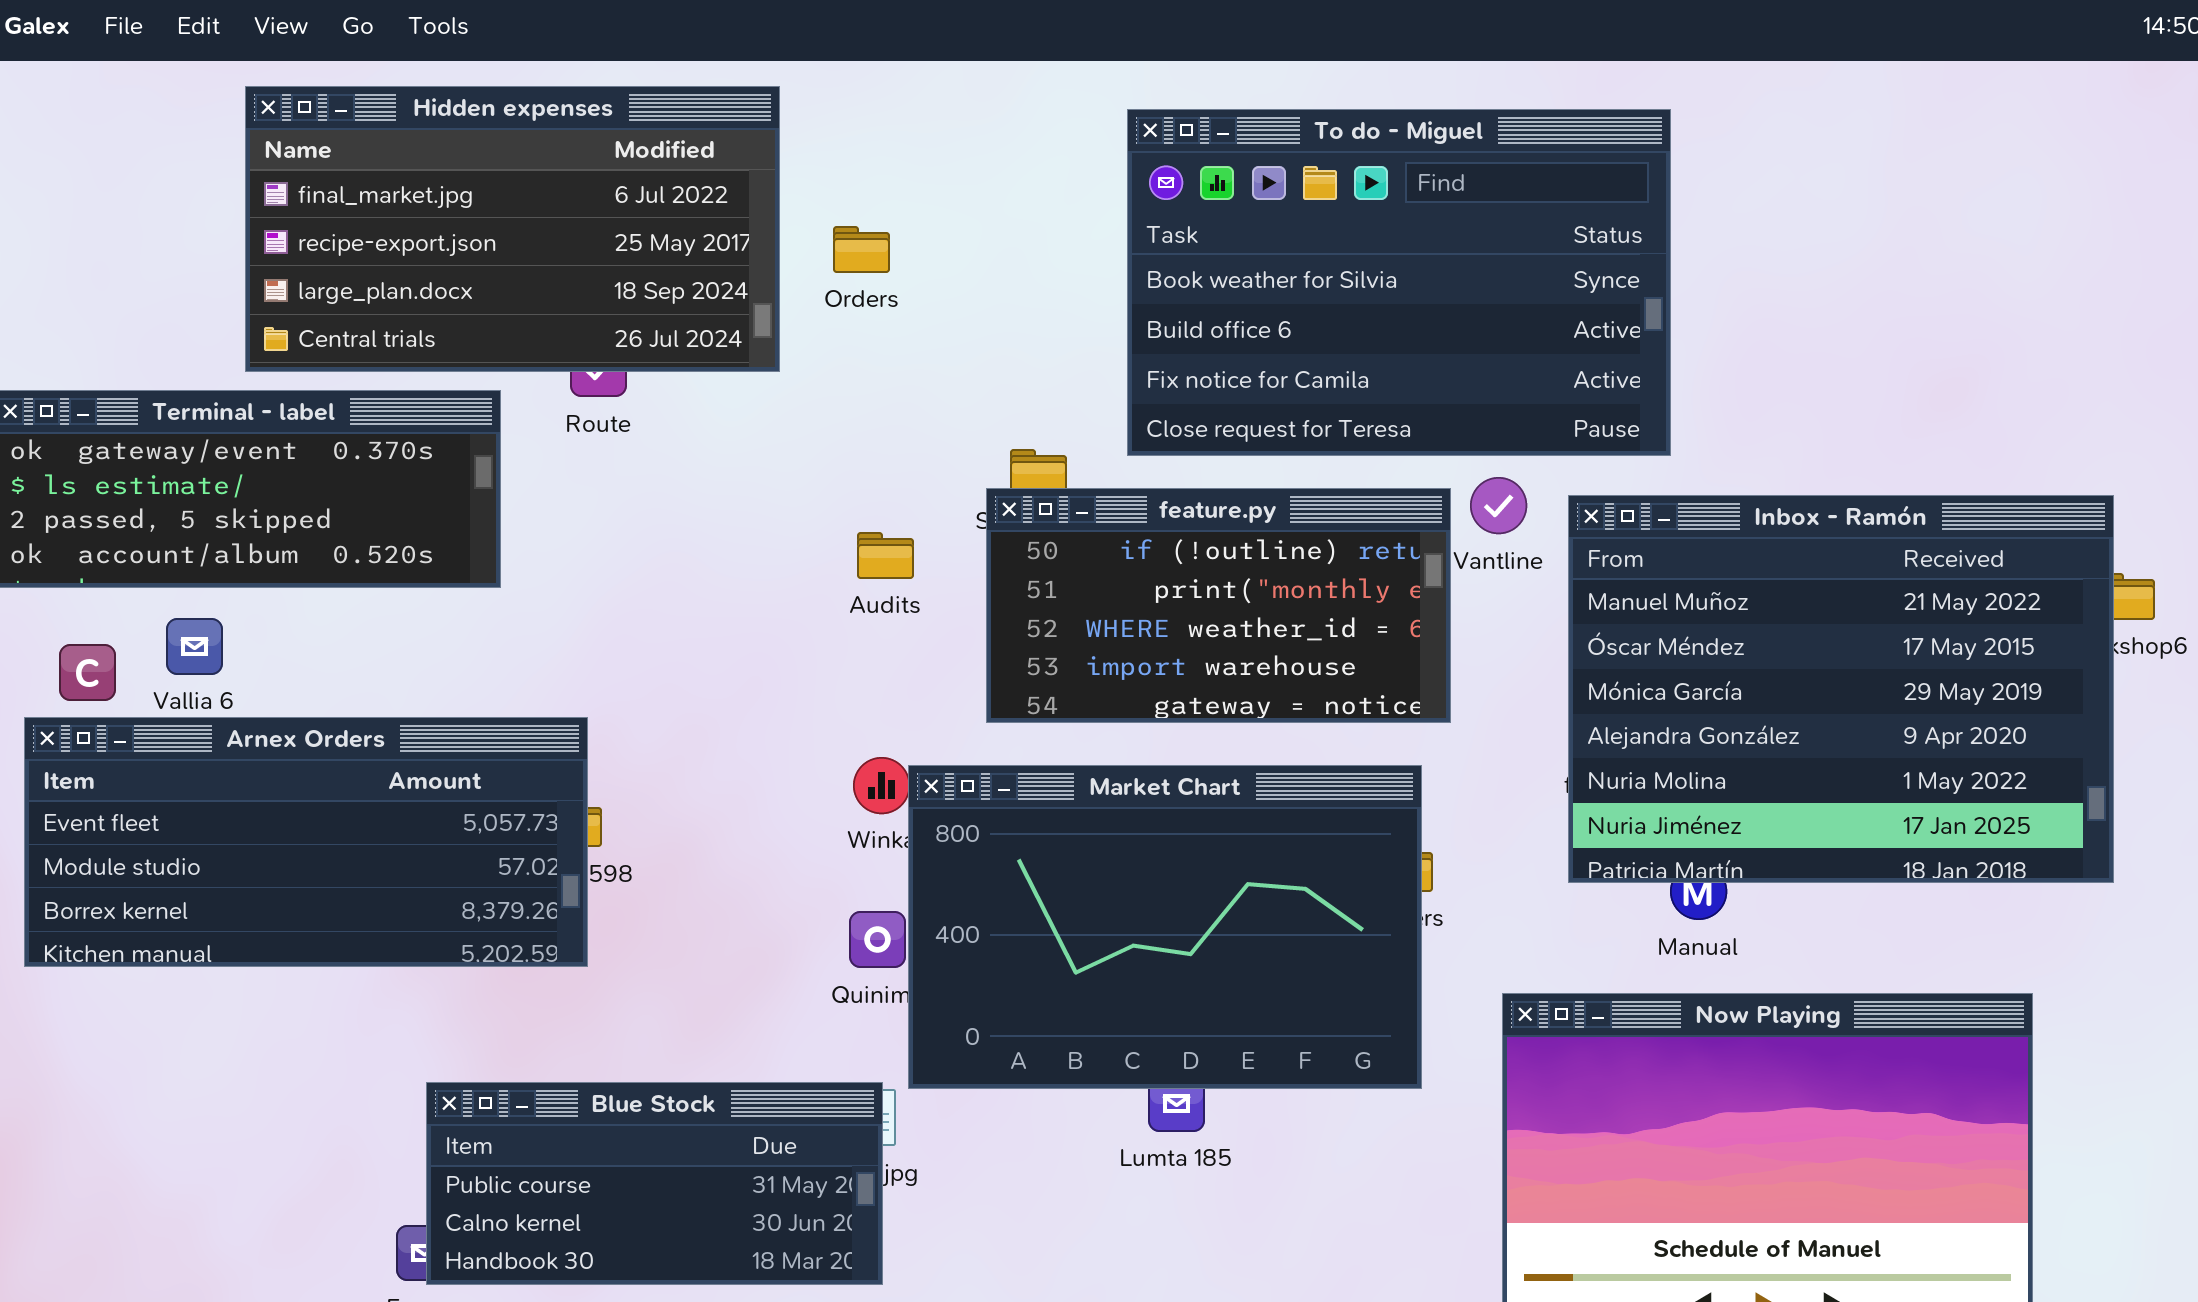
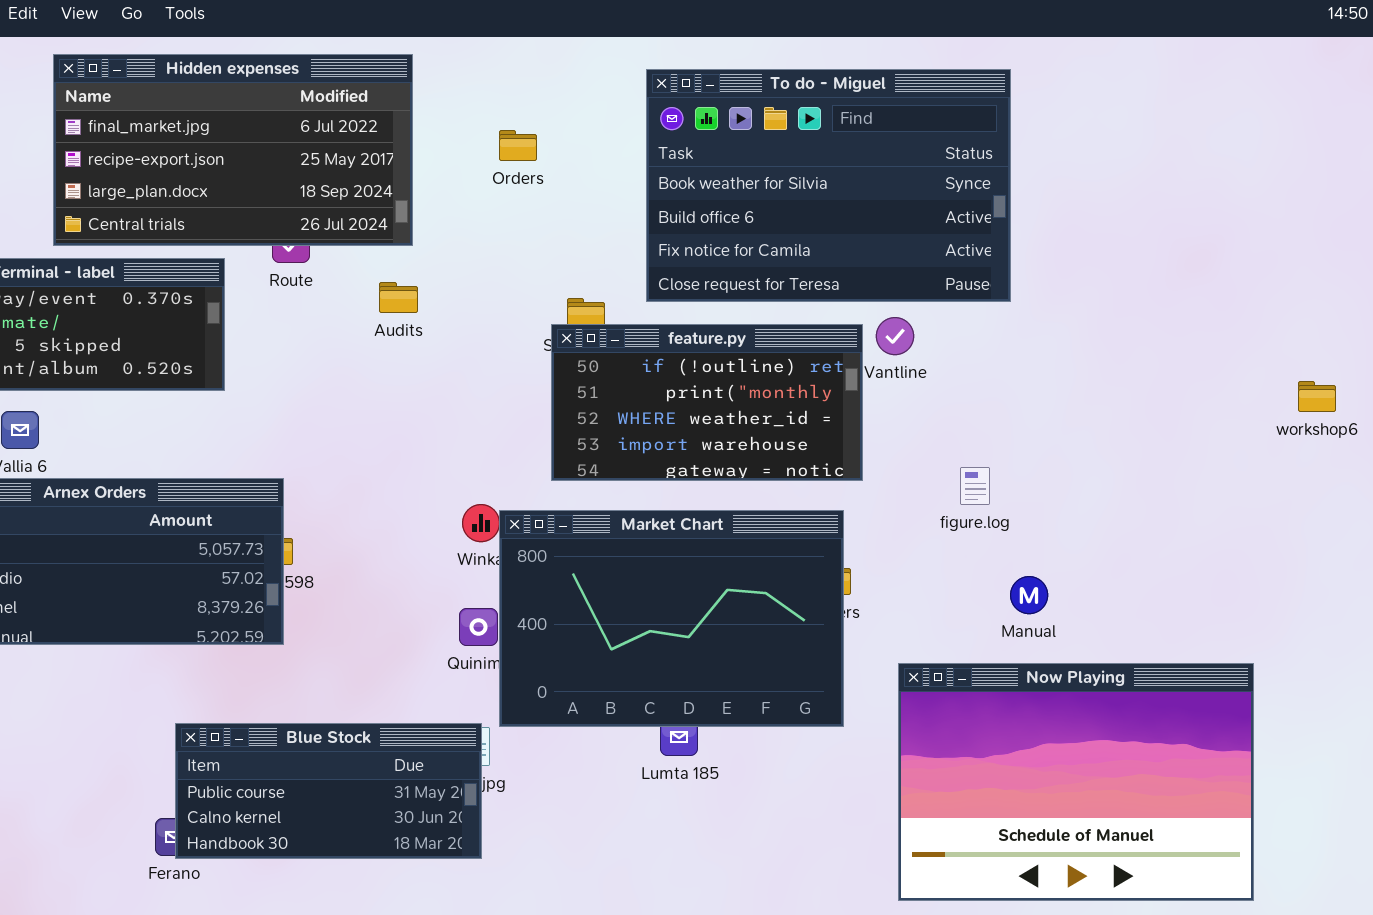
Orders: [833,226,890,273] -> [499,130,537,161], moved
Inbox - Ramón: [1568,495,2114,883] -> none, closed
Audits: [857,532,914,579] -> [379,282,418,313], moved

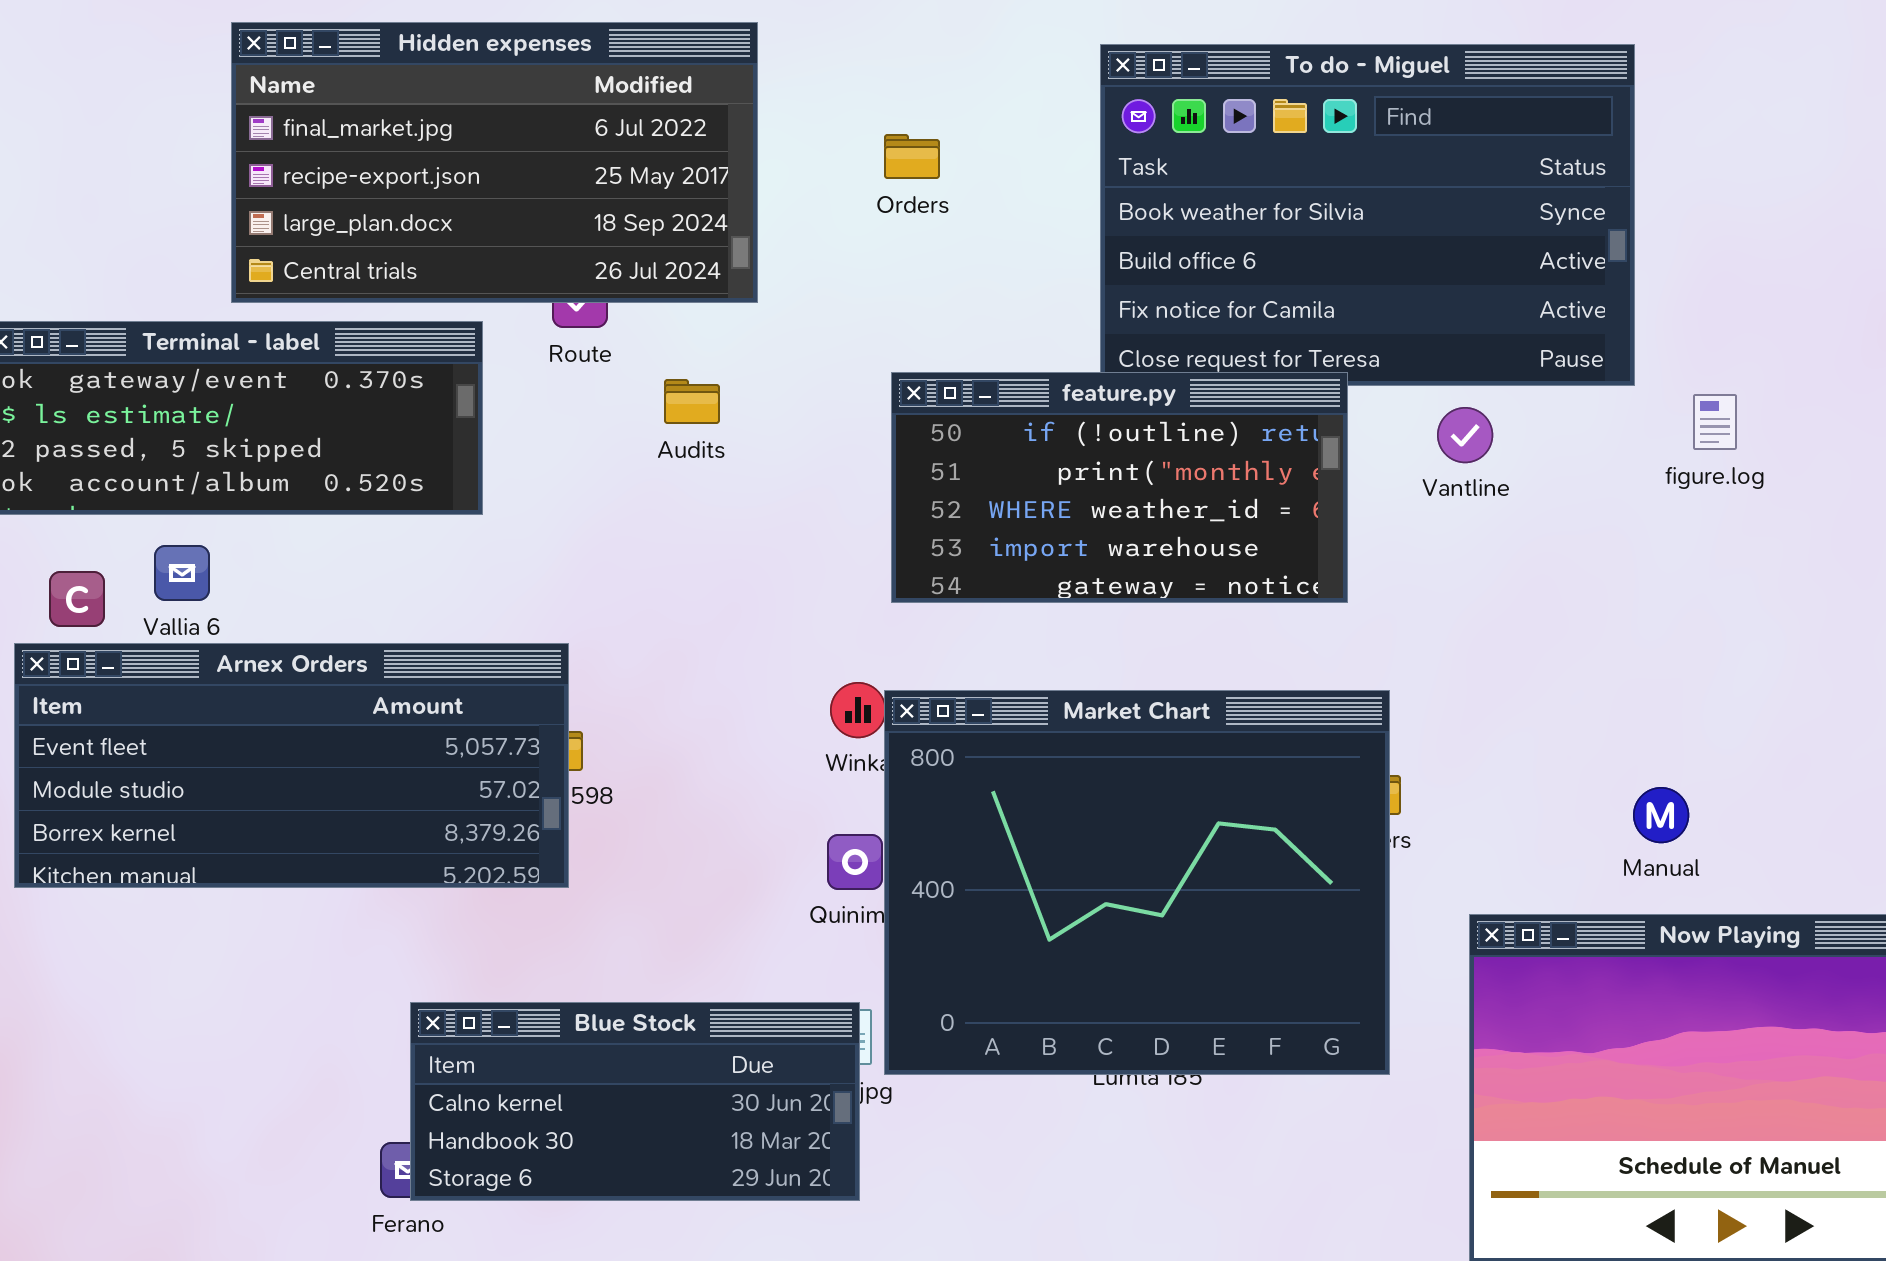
Audits: [379,282,418,313] -> [664,379,720,424], moved
feature.py: [551,324,863,481] -> [891,372,1348,603], moved
figure.log: [960,467,990,505] -> [1693,394,1737,450], moved
Market Chart: [499,510,844,727] -> [884,690,1390,1075], resized
Blue Stock: [175,723,482,859] -> [410,1002,860,1201], scrolled down 1 row

